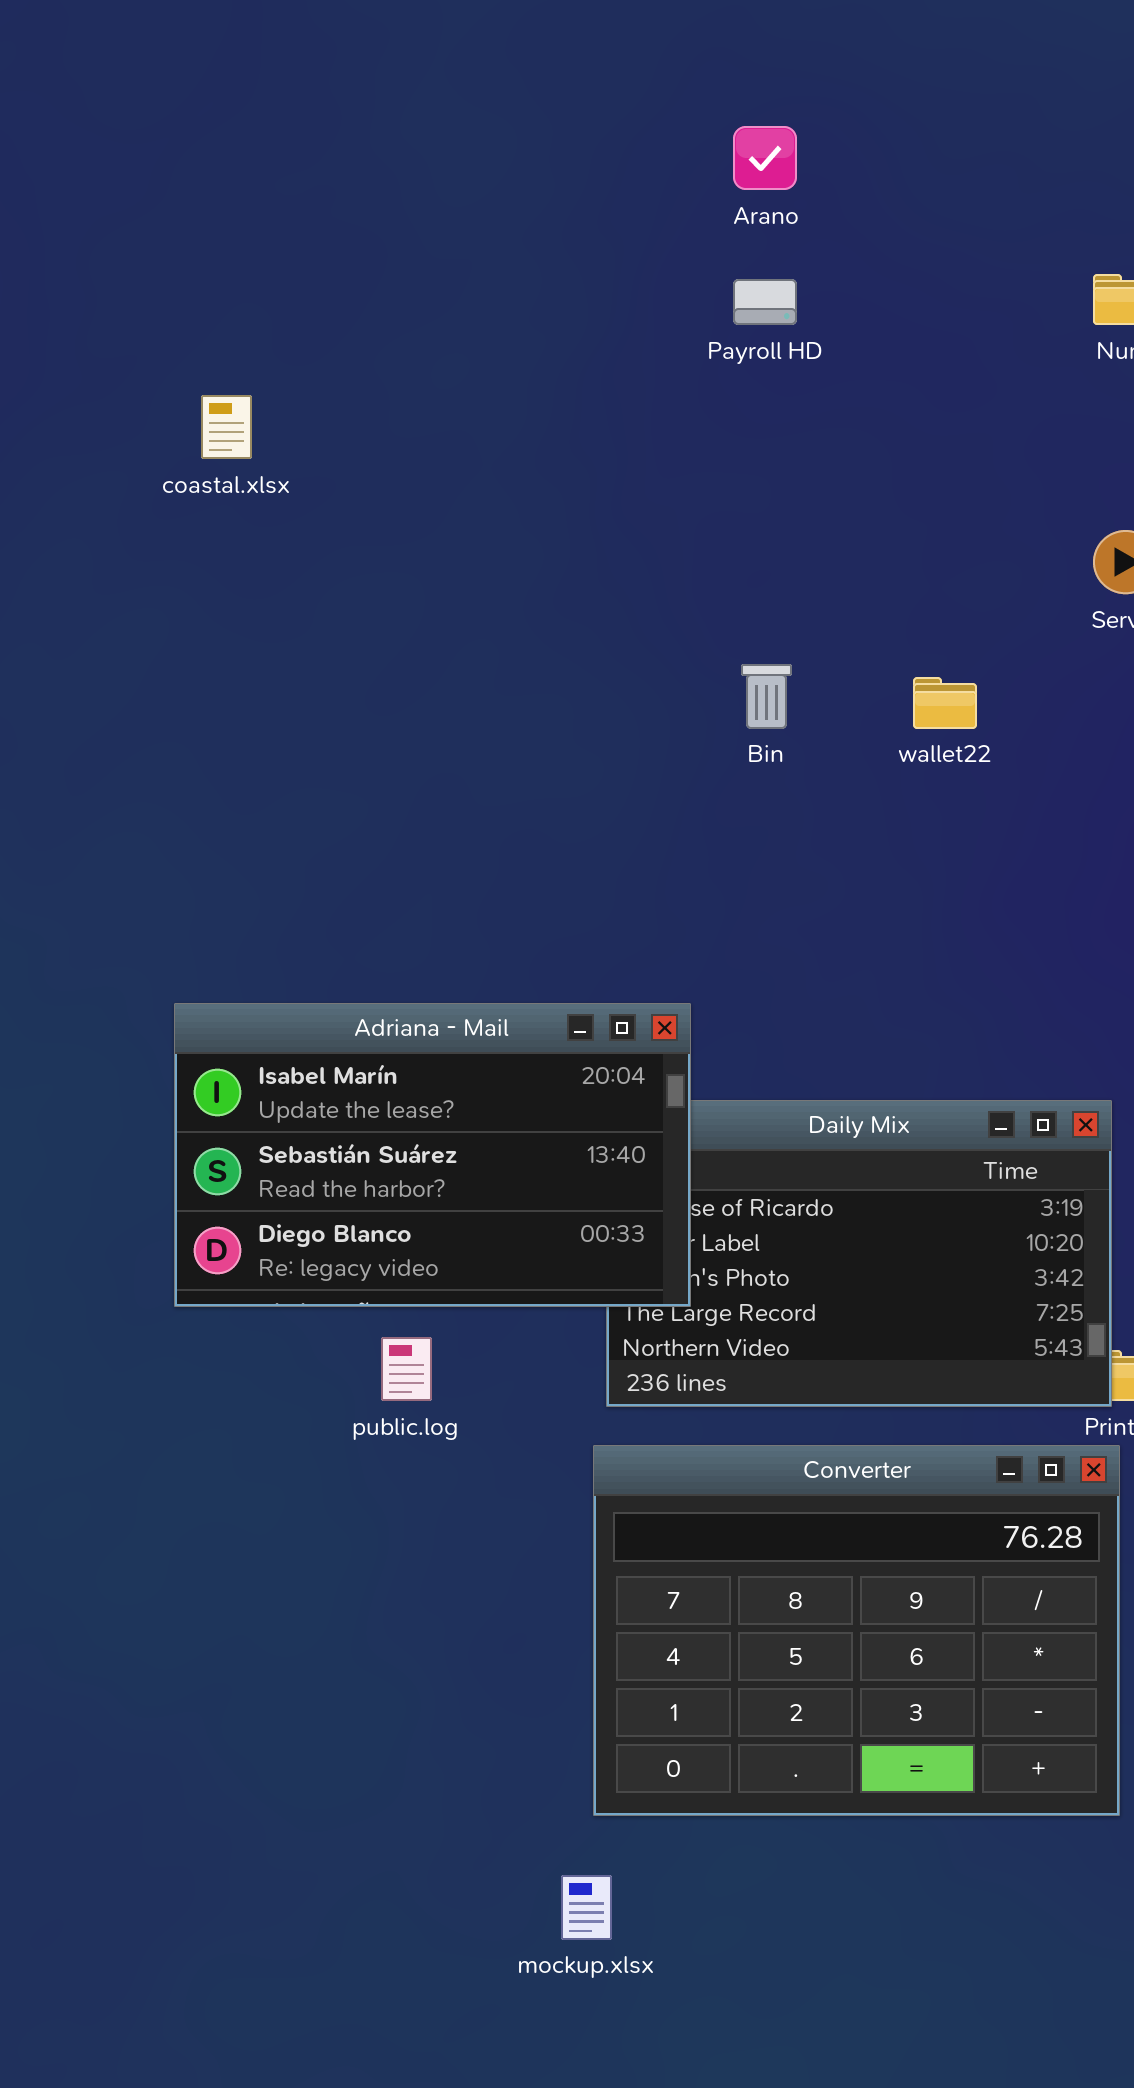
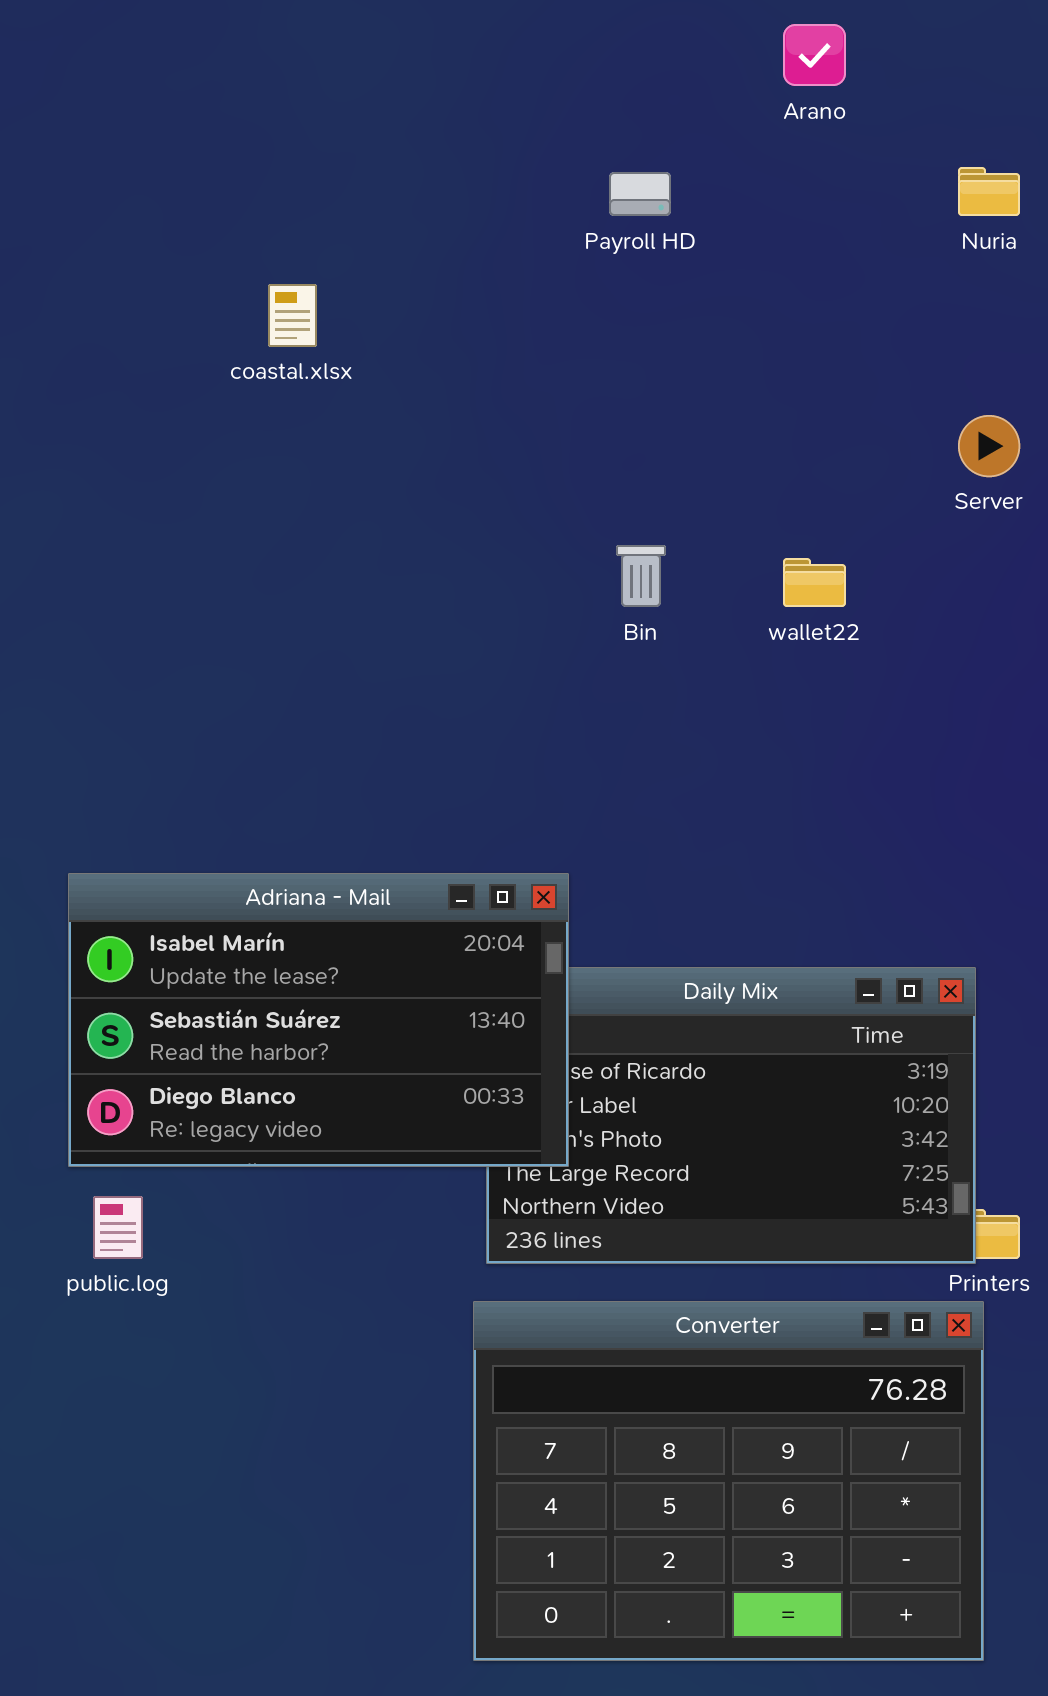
Arano: [733,126,797,190] -> [783,24,846,86], moved
coastal.xlsx: [201,395,252,459] -> [268,284,317,347], moved
public.log: [381,1337,432,1401] -> [93,1196,143,1259], moved

